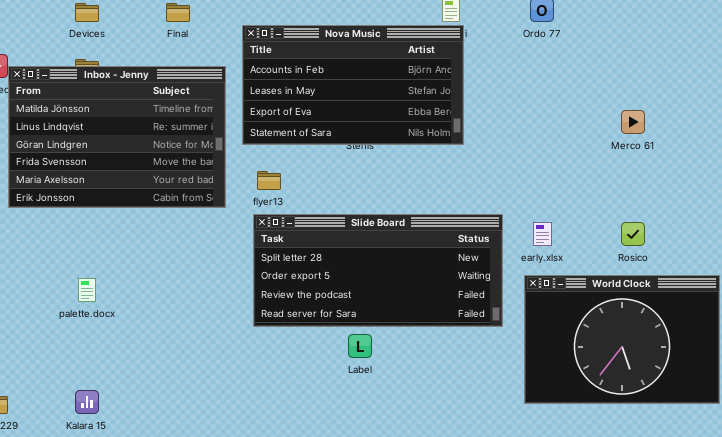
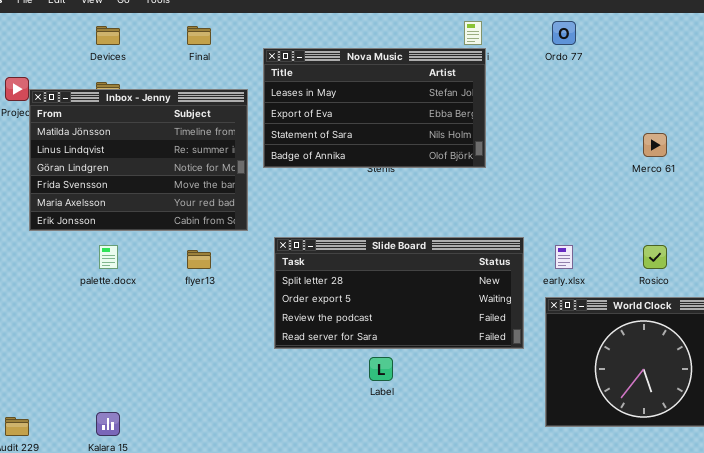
Nova Music: [242,25,464,145] -> [263,48,486,168], scrolled down 1 row
flyer13: [257,171,281,190] -> [187,250,211,269], moved
palette.docx: [78,278,96,302] -> [99,245,118,269], moved

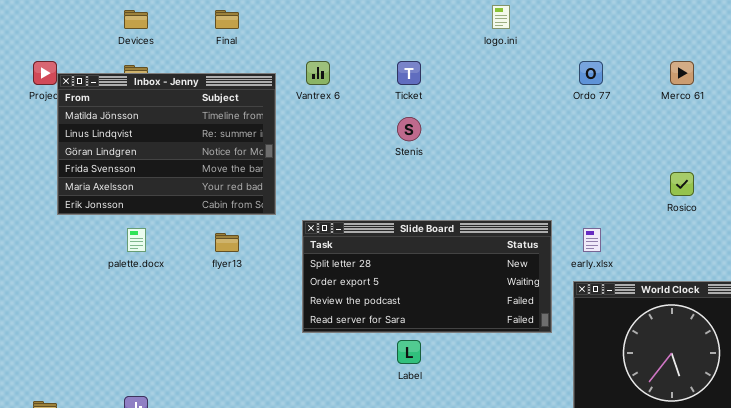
Ordo 77: [552,21,576,45] -> [579,61,603,85], moved
Nova Music: [263,48,486,168] -> none, closed
Merco 61: [643,133,667,157] -> [670,61,694,85], moved
Rosico: [643,245,667,269] -> [670,172,694,196], moved

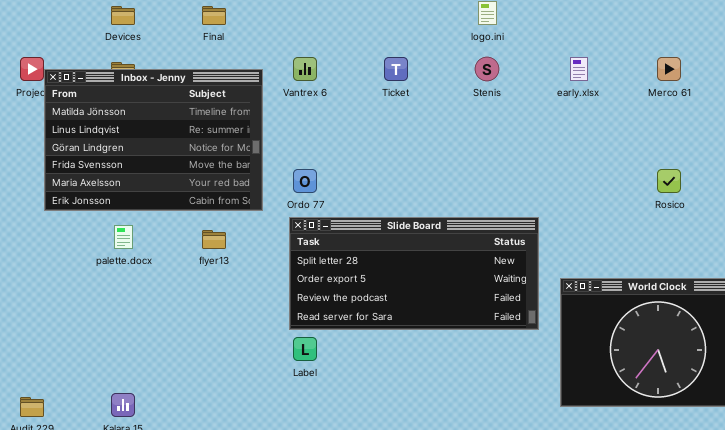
Ordo 77: [579,61,603,85] -> [293,169,317,193], moved
Stenis: [397,117,421,141] -> [475,57,499,81], moved
early.xlsx: [583,228,601,252] -> [570,57,588,81], moved
Label: [397,340,421,364] -> [293,337,317,361], moved

